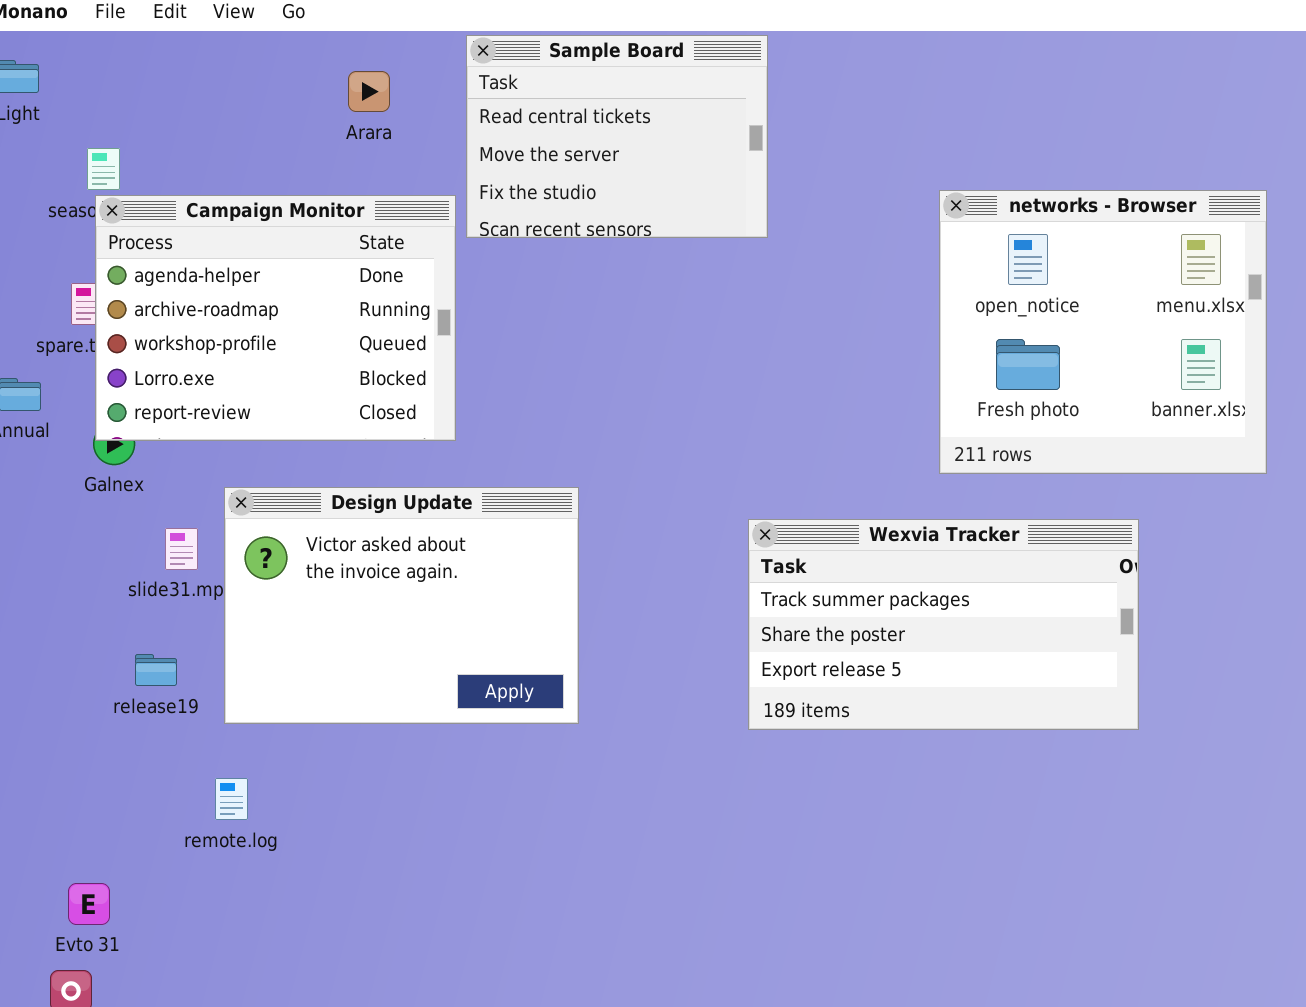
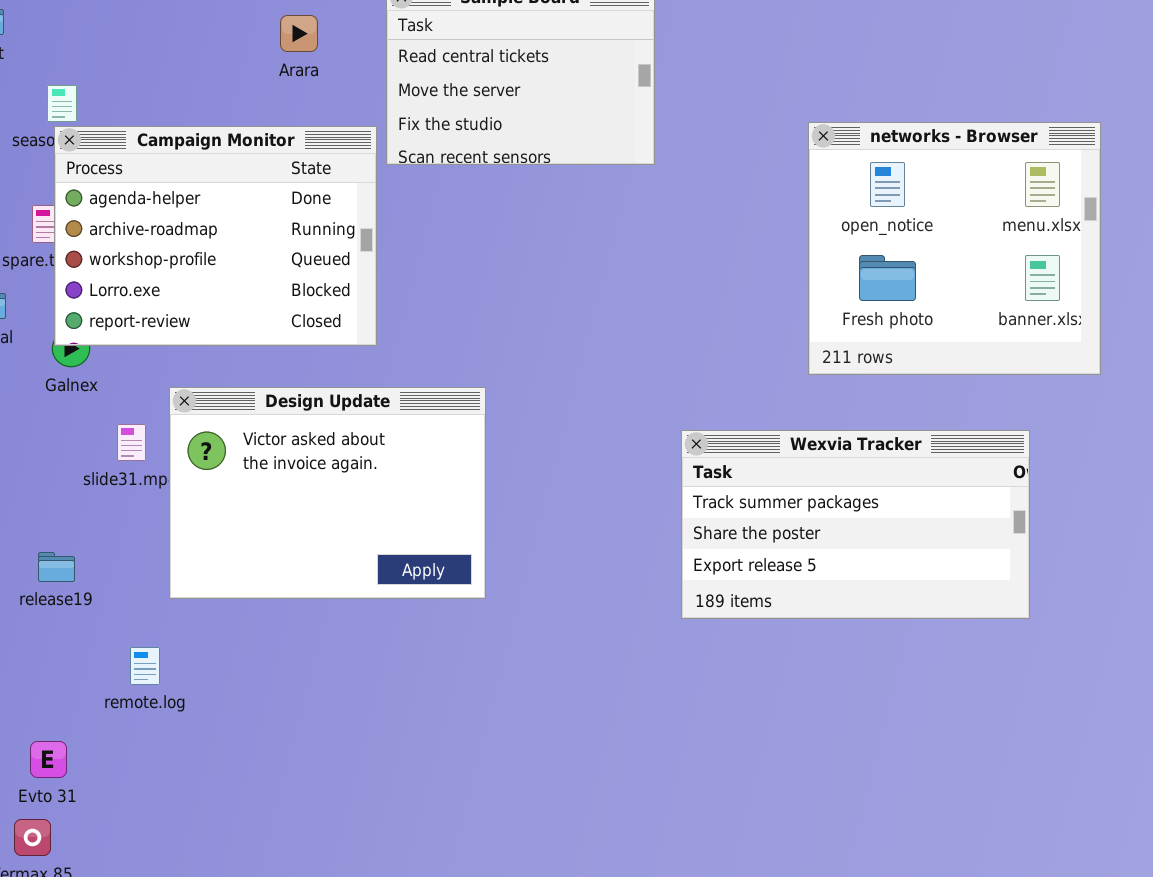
Wexvia Tracker: [748,519,1139,730] -> [681,430,1030,619], moved
release19: [135,654,177,686] -> [38,552,75,582], moved
remote.log: [215,778,248,820] -> [130,647,160,685], moved

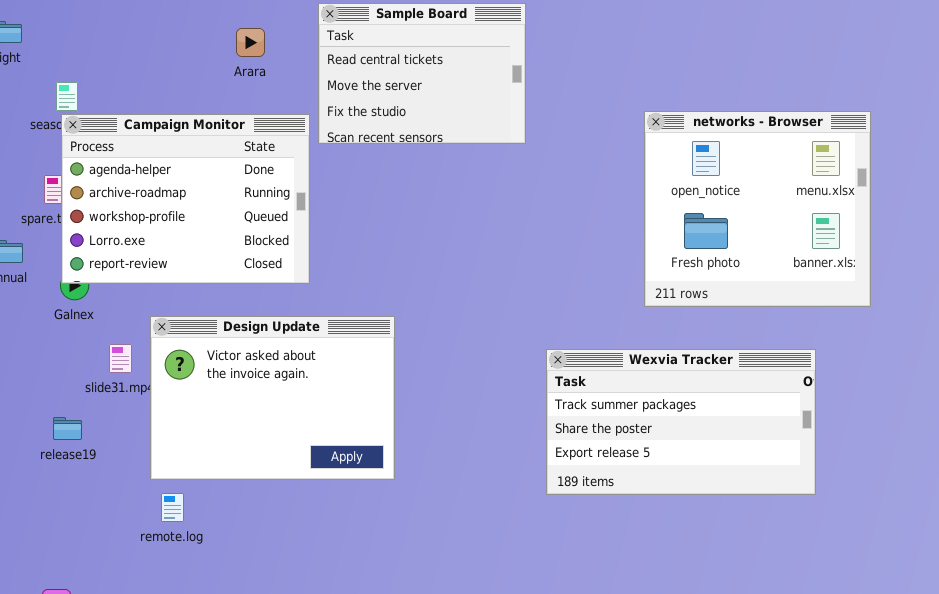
release19: [38,552,75,582] -> [53,417,82,440], moved
remote.log: [130,647,160,685] -> [161,493,184,522], moved

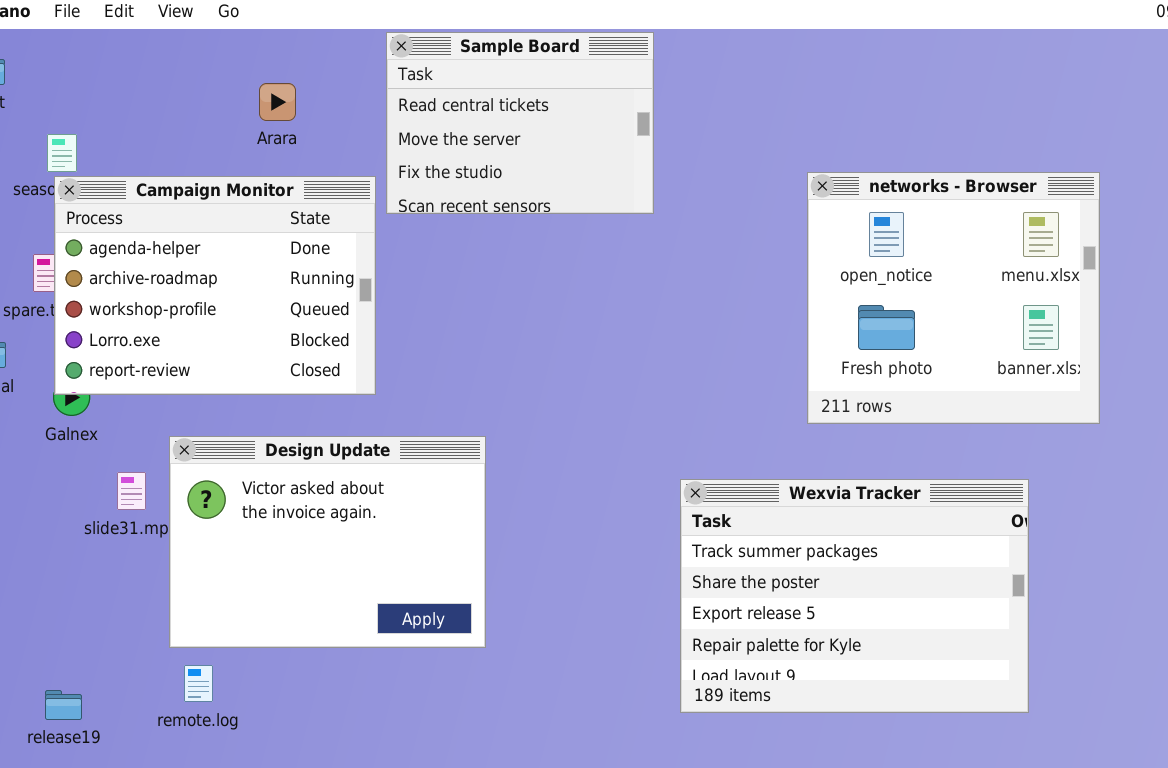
Arara: [236,28,265,57] -> [259,83,296,121], moved
Wexvia Tracker: [546,349,816,495] -> [680,479,1029,713], resized
release19: [53,417,82,440] -> [45,690,82,720], moved

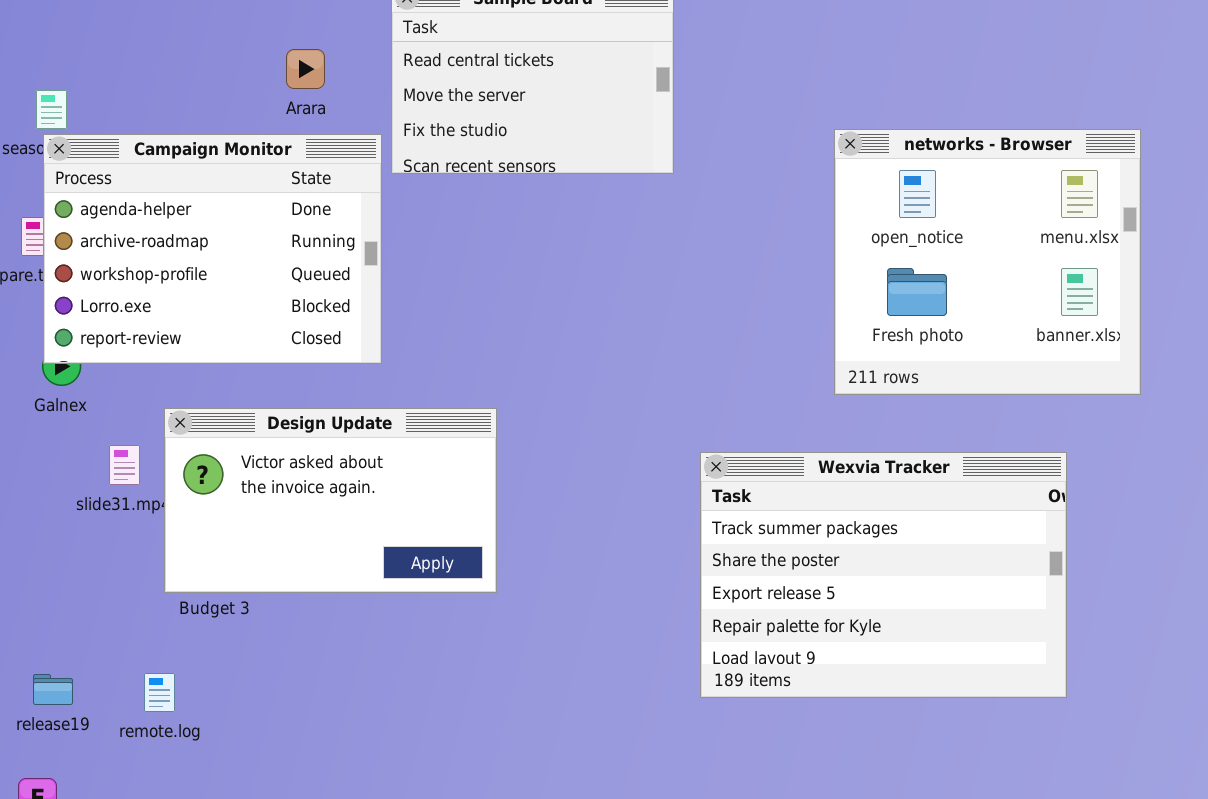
Arara: [259,83,296,121] -> [286,49,325,89], moved
Design Update: [169,436,486,648] -> [164,408,497,593], resized
remote.log: [184,665,213,702] -> [144,673,175,712], moved

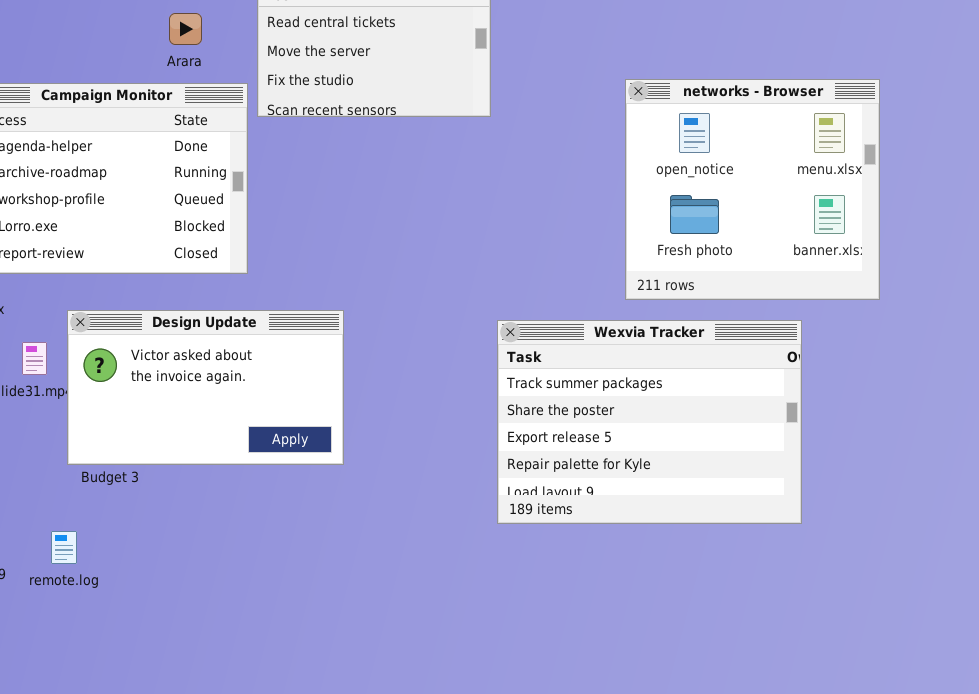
Wexvia Tracker: [700,452,1067,698] -> [497,320,802,524], moved

